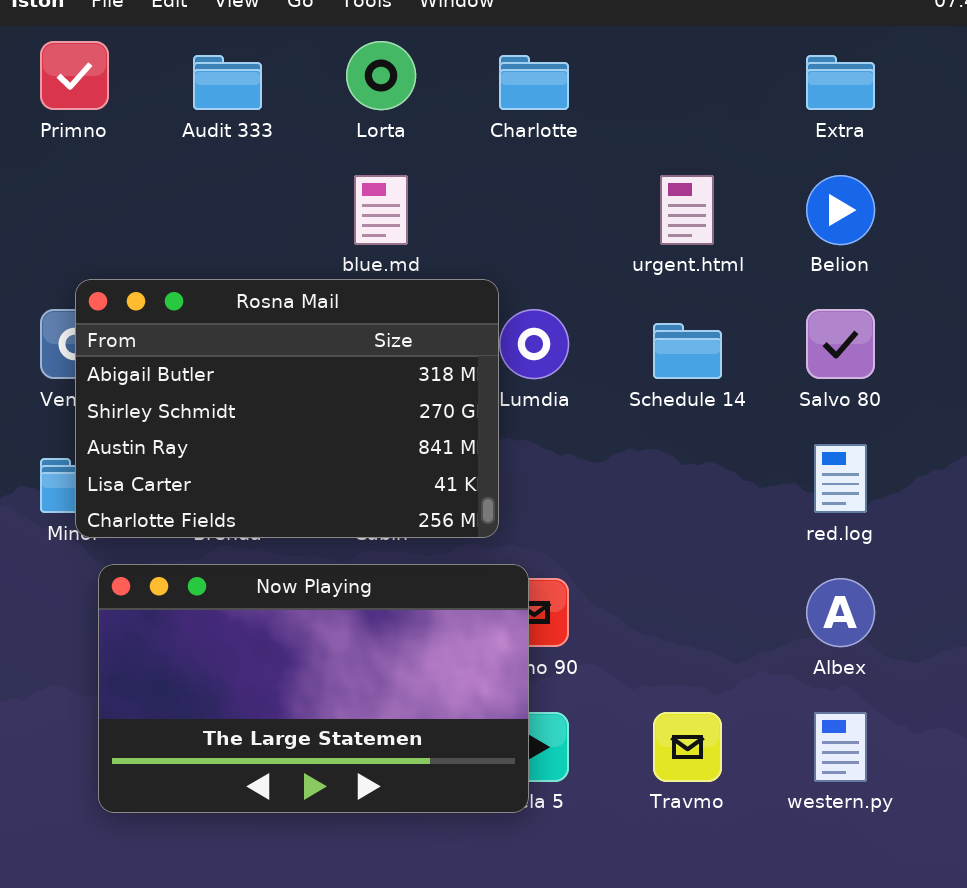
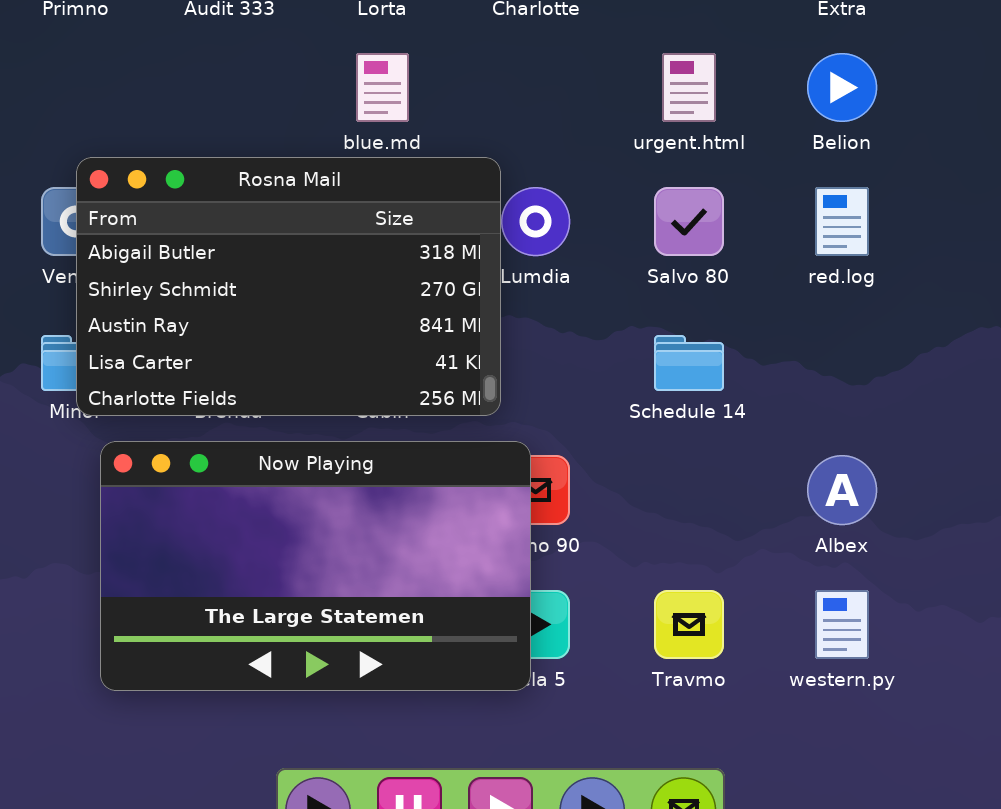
Salvo 80: [806,309,875,379] -> [654,187,724,256], moved
Schedule 14: [653,323,722,379] -> [654,335,724,391], moved
red.log: [814,444,867,513] -> [815,187,869,256], moved

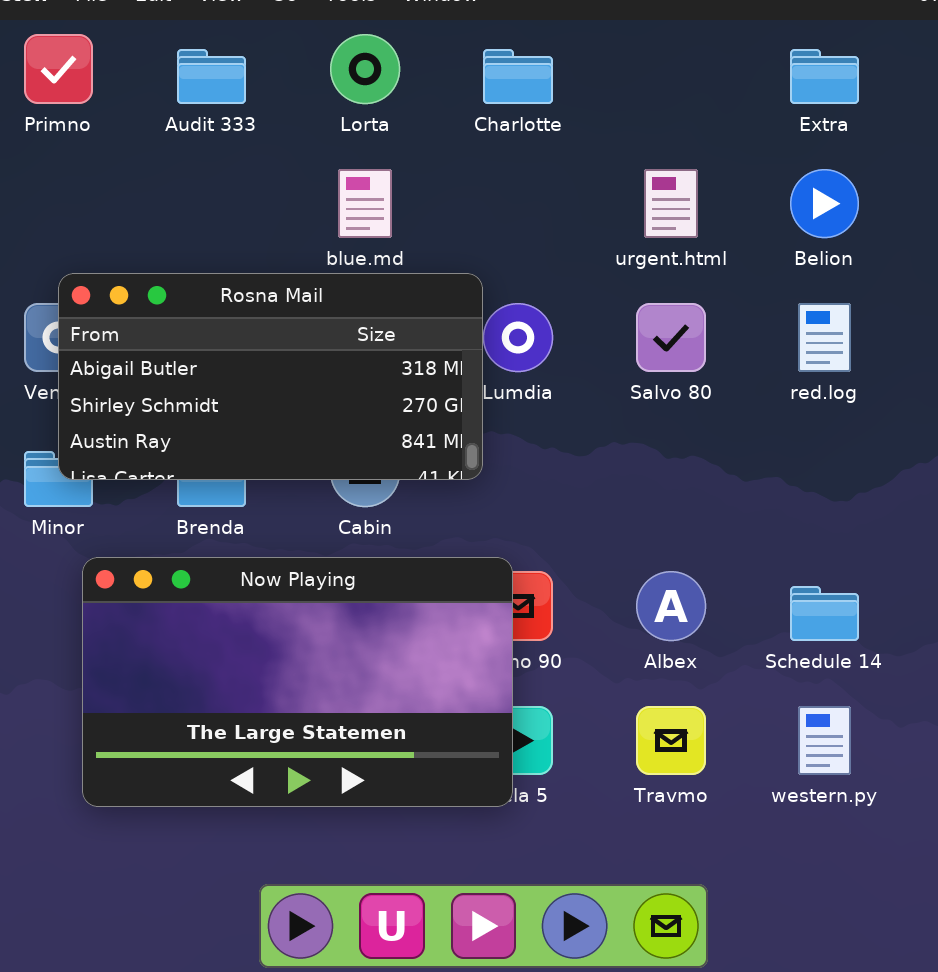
Rosna Mail: [76,157,501,416] -> [58,273,483,480], resized
Schedule 14: [654,335,724,391] -> [790,586,859,641], moved
Albex: [807,455,877,525] -> [636,571,706,641], moved

